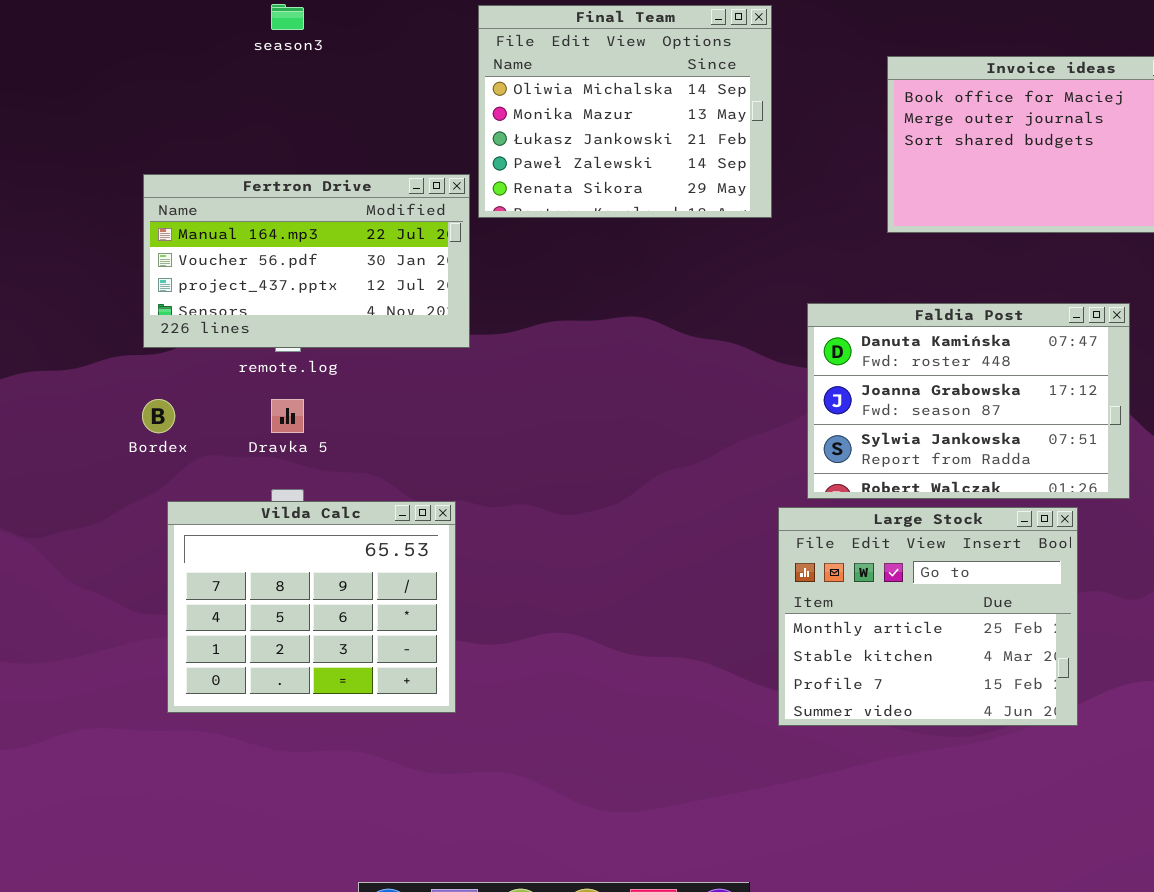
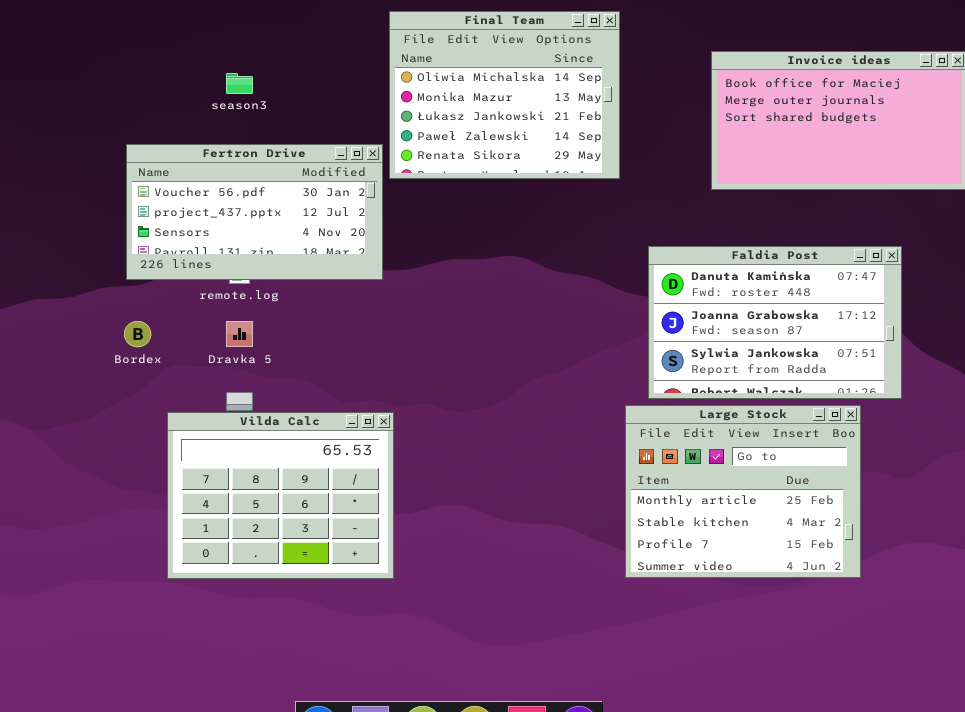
season3: [271,4,304,30] -> [226,73,253,94], moved
Fertron Drive: [143,174,470,348] -> [126,144,383,280], scrolled down 1 row
Vilda Calc: [167,501,456,713] -> [167,412,394,579], moved

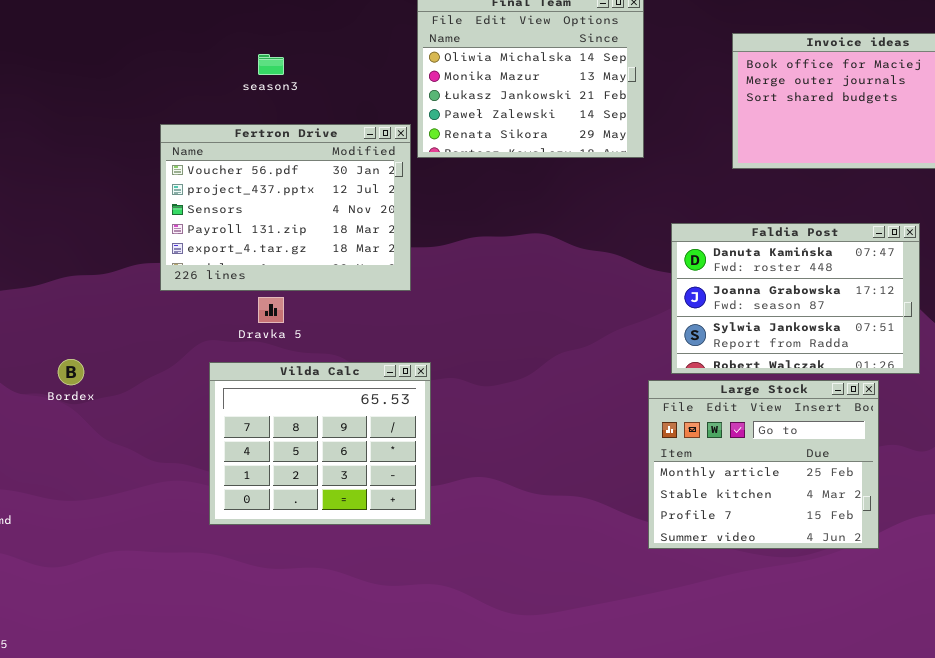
Fertron Drive: [126,144,383,280] -> [160,124,411,291], resized
Bordex: [124,321,151,347] -> [58,359,84,385], moved
Vilda Calc: [167,412,394,579] -> [209,362,431,525], moved

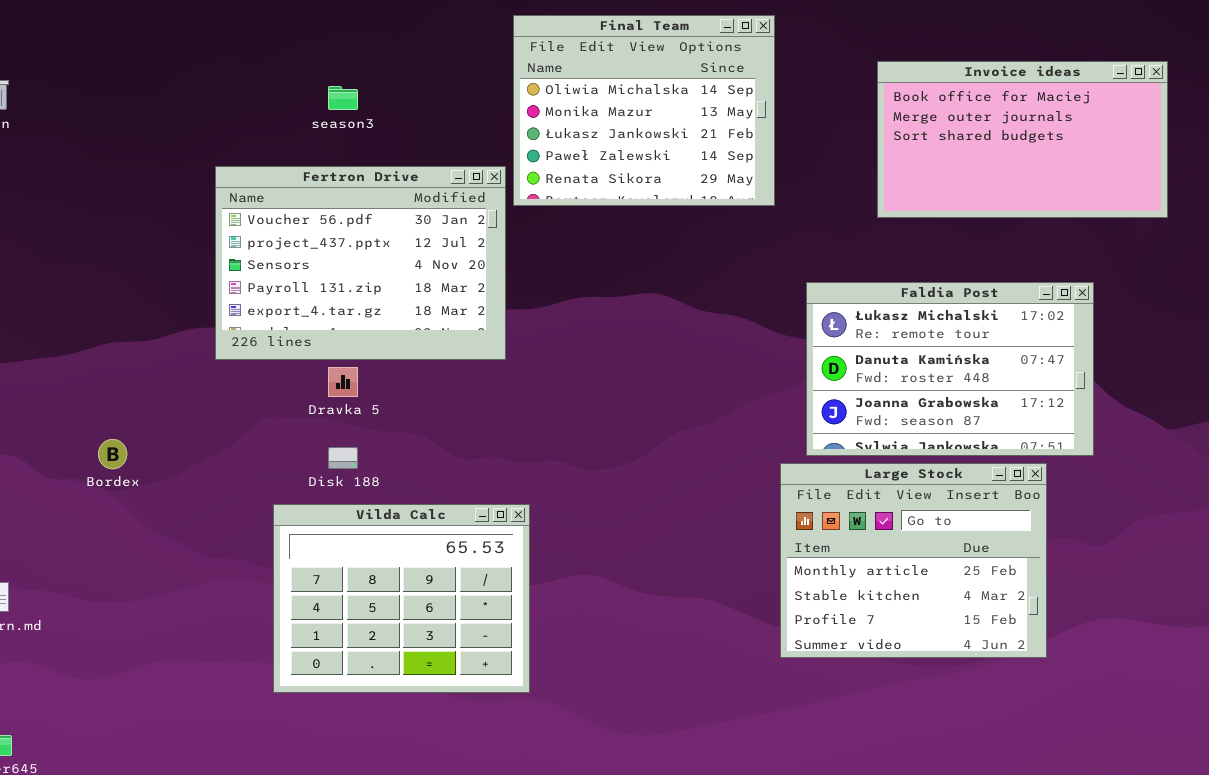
Faldia Post: [671,223,920,374] -> [806,282,1094,456], scrolled up 1 row
Vilda Calc: [209,362,431,525] -> [273,504,530,693], moved

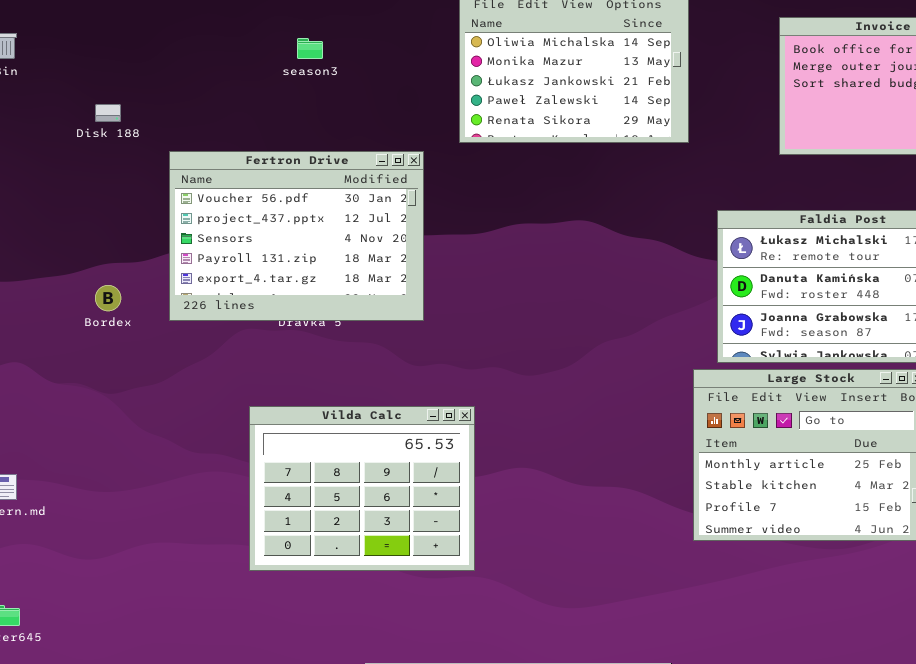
Fertron Drive: [215,166,506,360] -> [169,151,424,321], moved
Bordex: [98,439,127,469] -> [95,285,121,311], moved
Disk 188: [328,447,358,469] -> [95,104,121,122], moved

